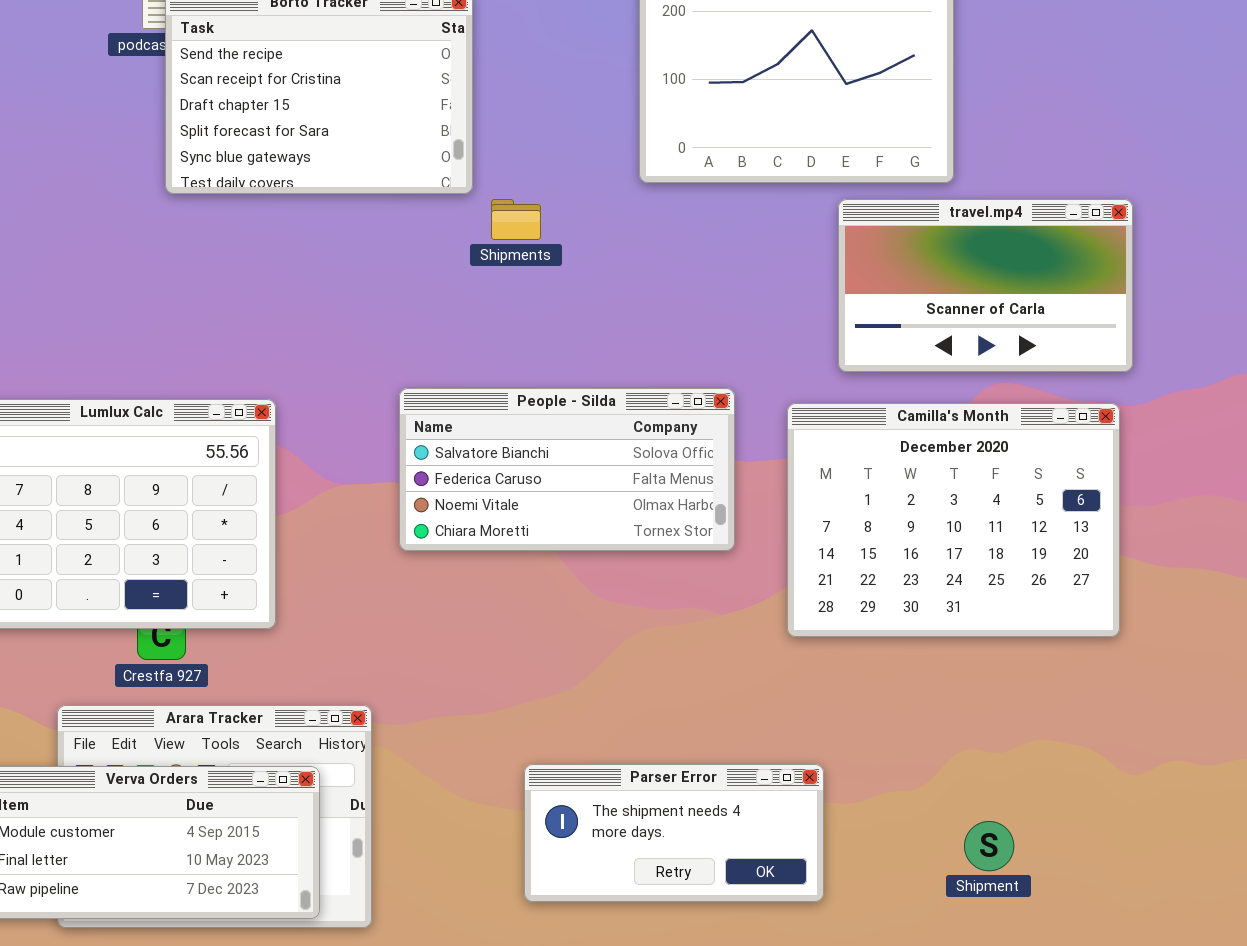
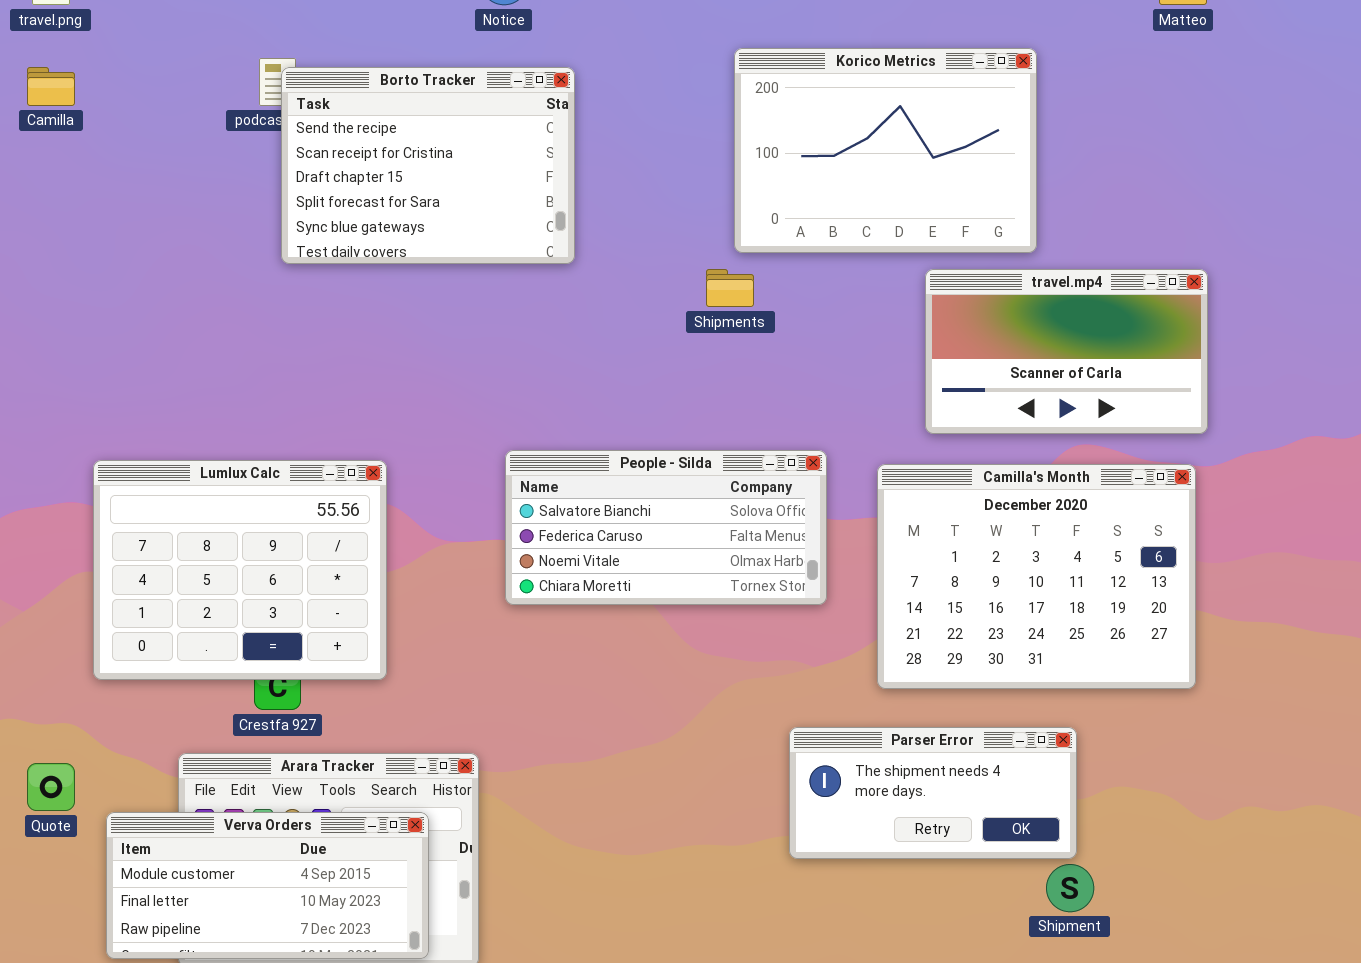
Shipments: [491,199,541,240] -> [706,269,754,307], moved
Parser Error: [524,764,824,902] -> [789,727,1077,859], moved

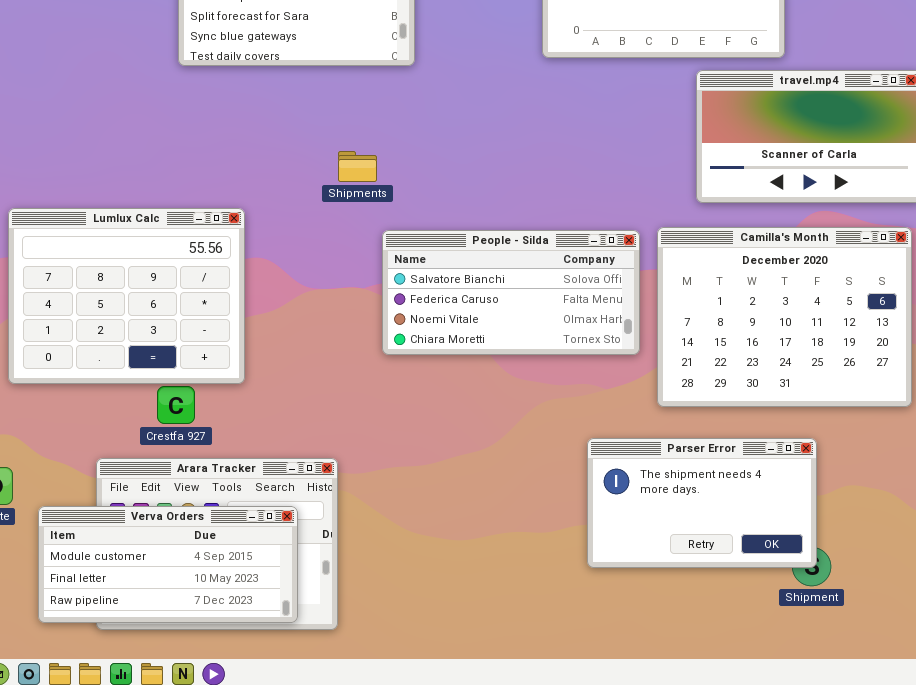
Shipments: [706,269,754,307] -> [338,151,377,182], moved
People - Silda: [505,450,827,605] -> [382,230,640,355], moved
Lumlux Calc: [93,460,387,680] -> [8,208,245,384], moved
Parser Error: [789,727,1077,859] -> [587,438,817,568], resized

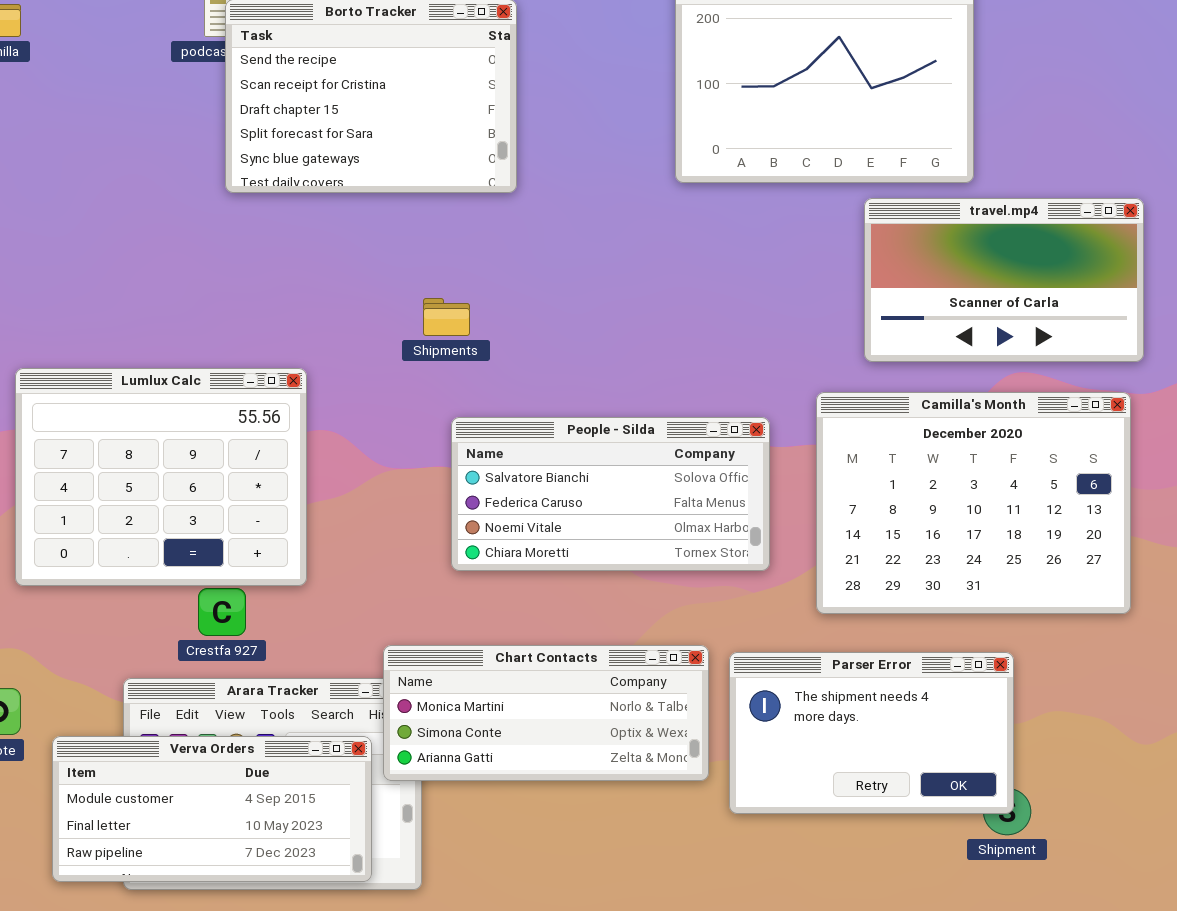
People - Silda: [382,230,640,355] -> [451,417,770,571], moved
Chart Contacts: none -> [383,645,709,781], opened

